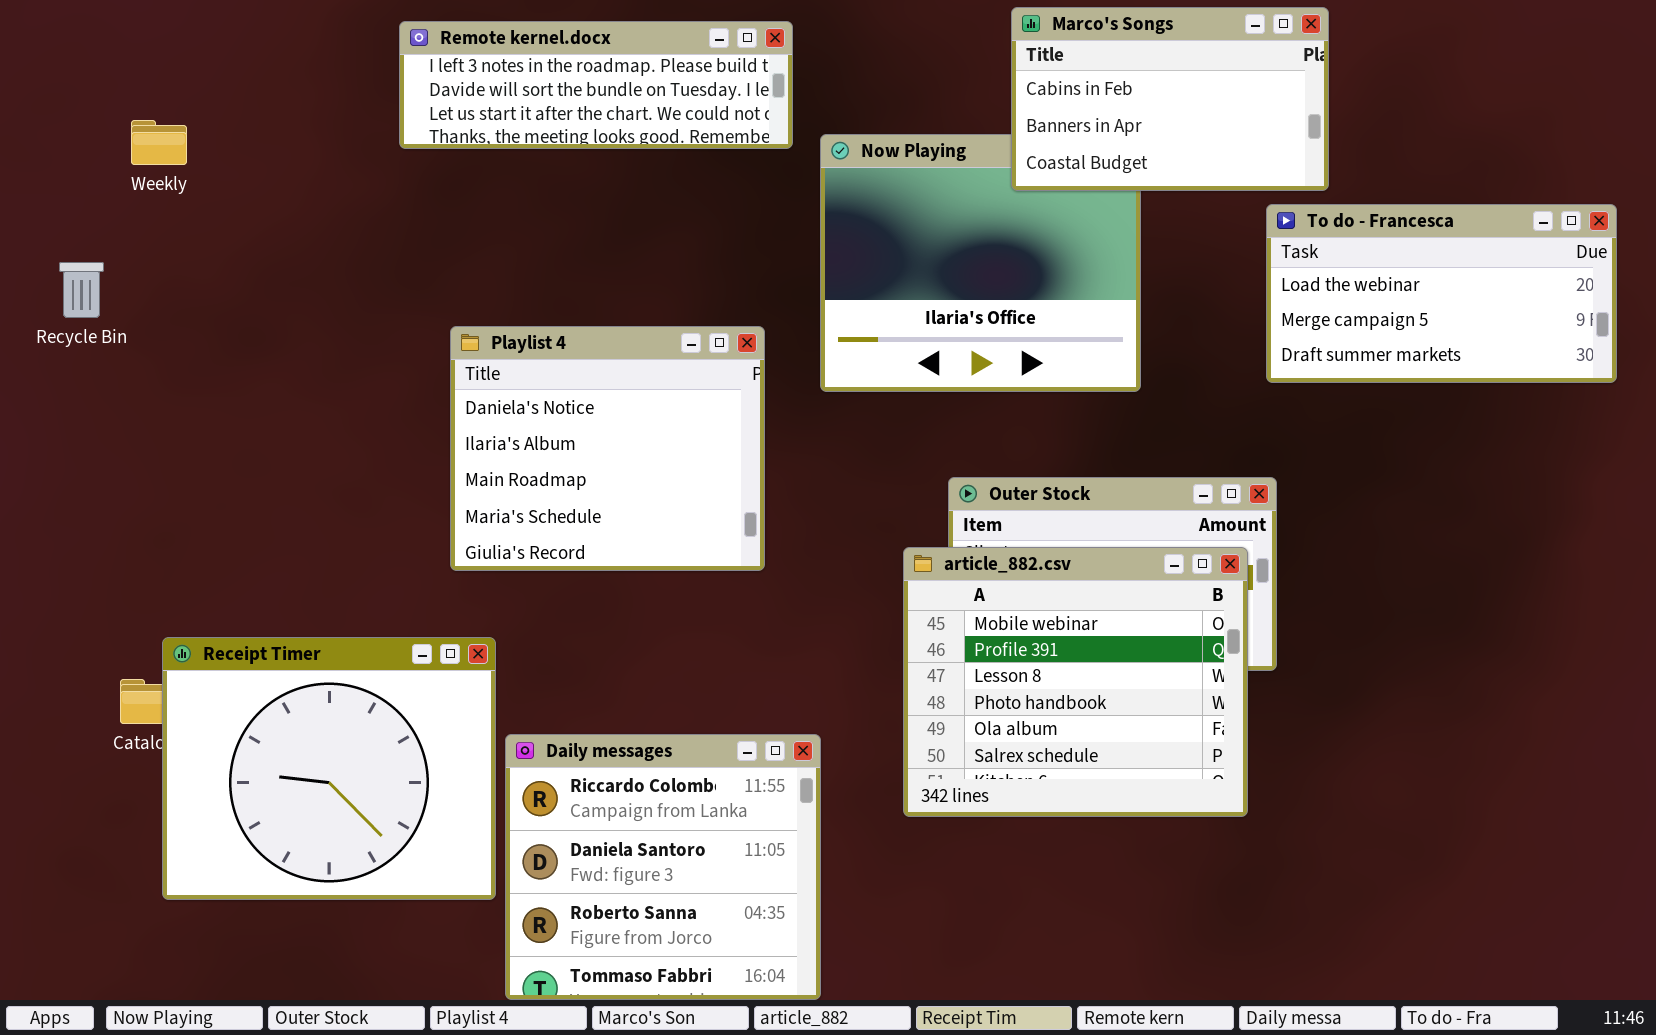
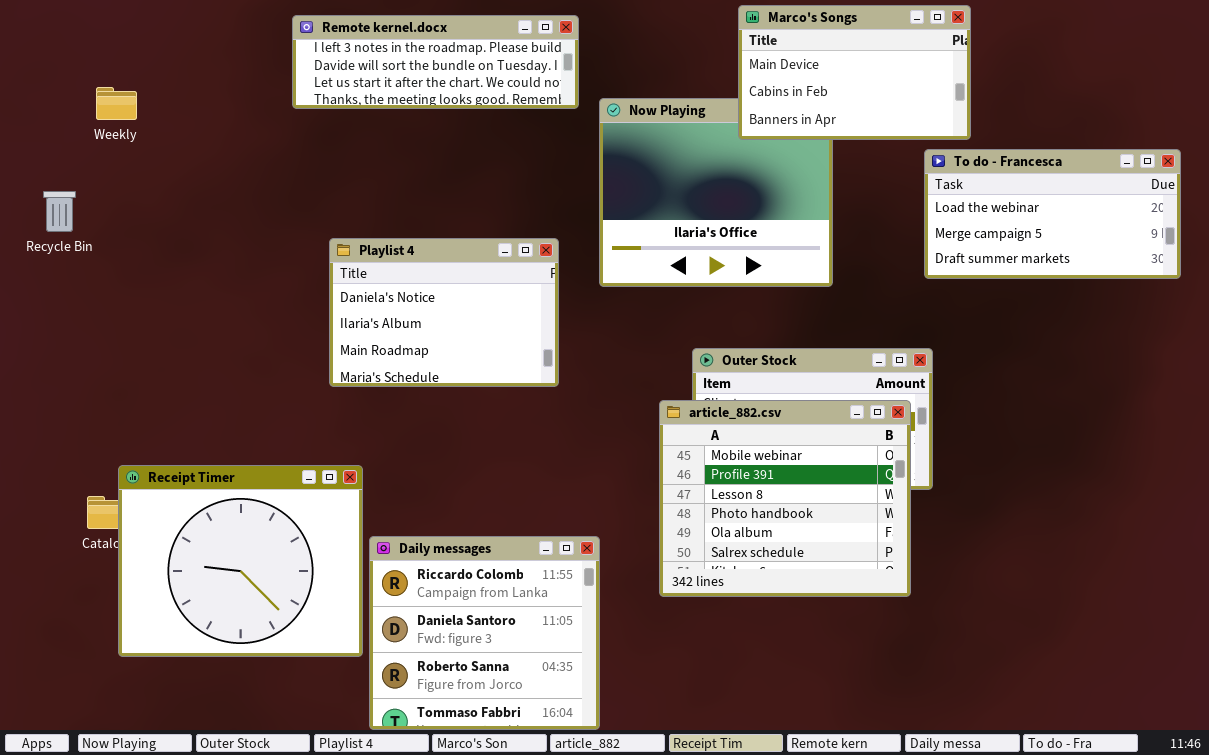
Marco's Songs: [1011,7,1329,191] -> [738,5,971,140], scrolled up 1 row
Playlist 4: [450,326,765,571] -> [329,238,559,387], resized

